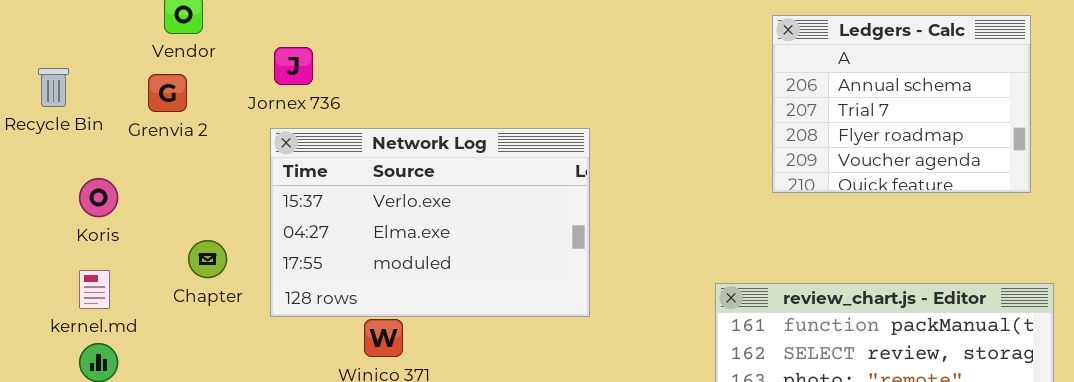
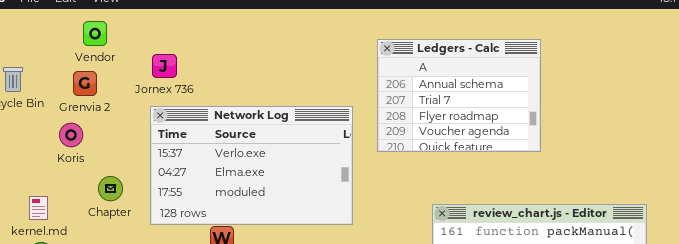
Ledgers - Calc: [772,15,1031,193] -> [377,39,541,152], moved
Koris: [79,178,118,217] -> [59,123,83,147], moved

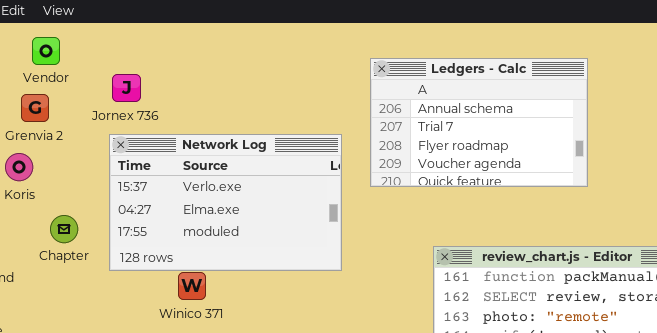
Ledgers - Calc: [377,39,541,152] -> [370,58,588,187], resized

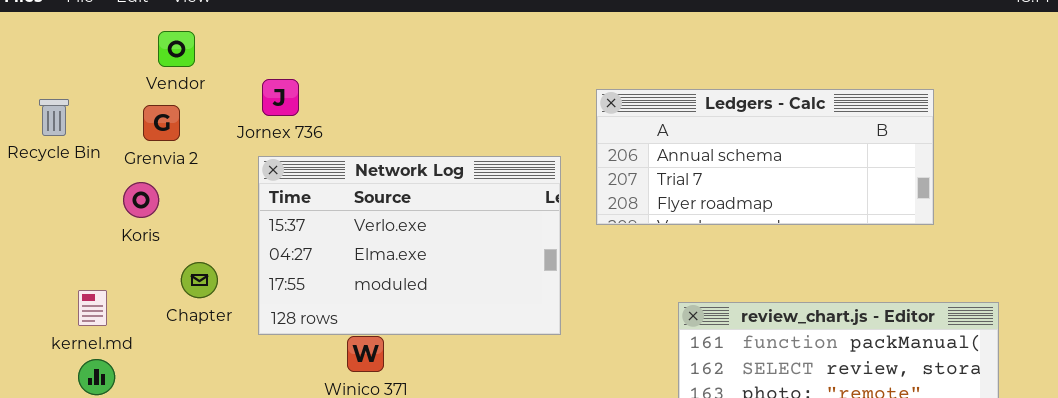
Ledgers - Calc: [370,58,588,187] -> [596,89,934,225], resized

